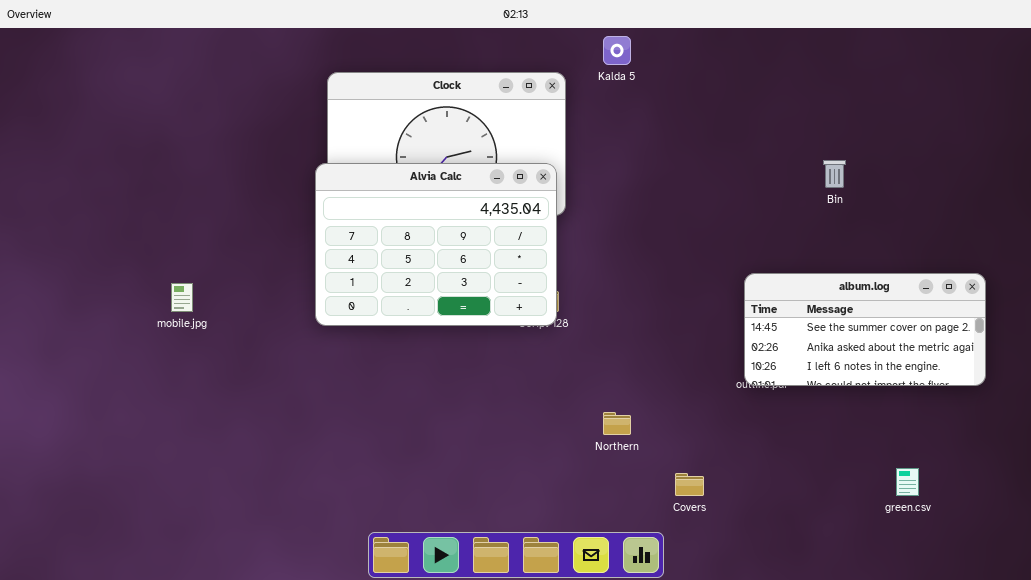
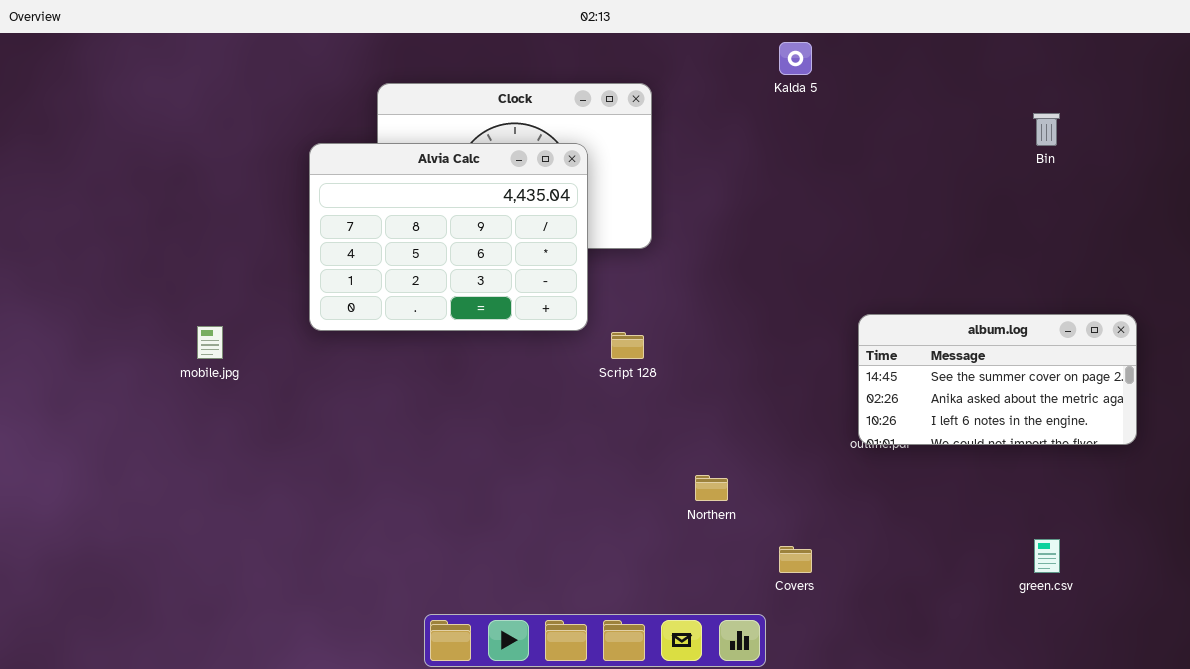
Kalda 5: [603,36,631,65] -> [779,42,812,75], moved
Bin: [823,160,846,188] -> [1033,113,1060,146], moved
Alvia Calc: [315,163,557,326] -> [309,143,588,331], moved

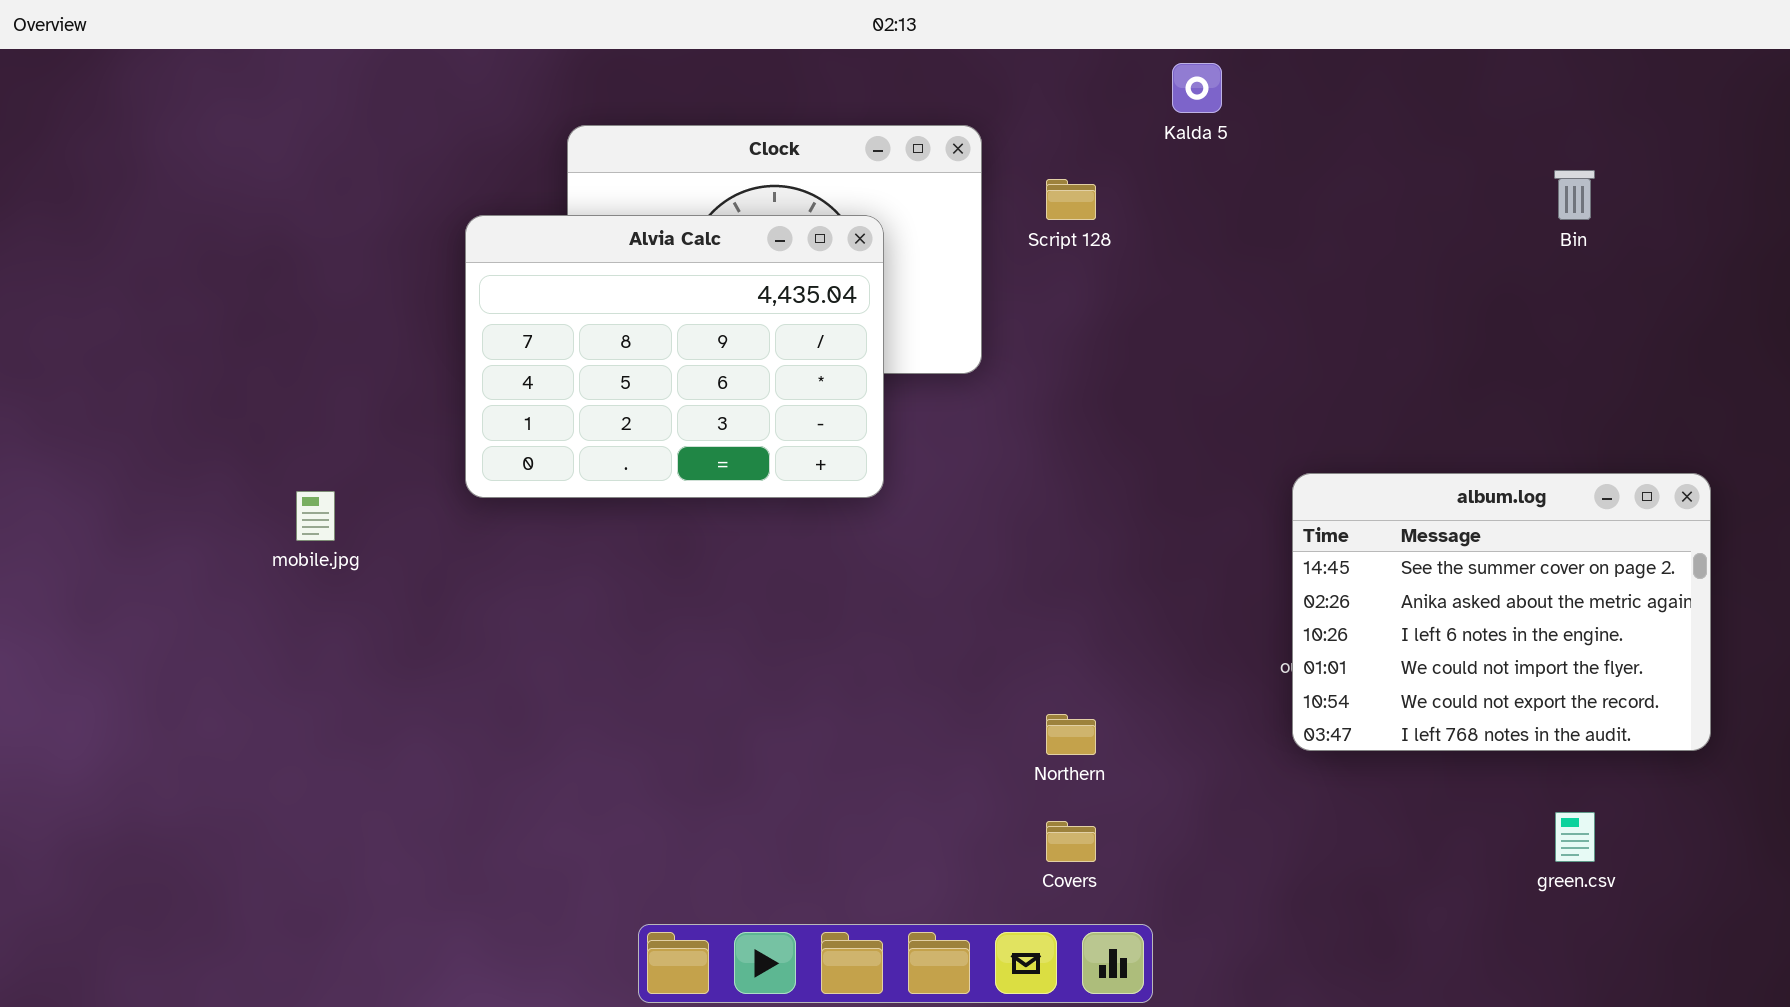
album.log: [858,314,1137,445] -> [1292,473,1711,751], resized
Script 128: [611,332,644,359] -> [1046,179,1096,220], moved
Covers: [779,546,812,573] -> [1046,821,1096,862], moved

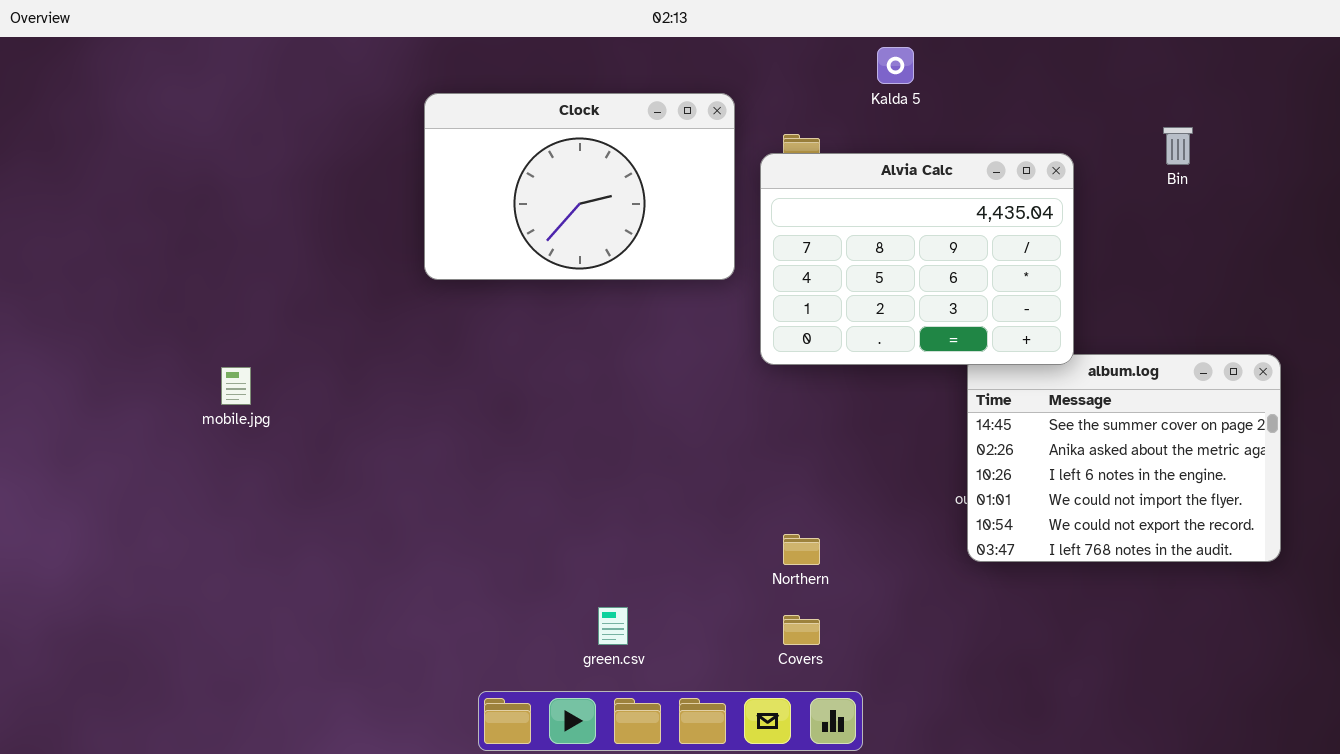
Alvia Calc: [465,215,884,498] -> [760,153,1074,365], moved
green.csv: [1555,812,1595,862] -> [598,607,628,645], moved

